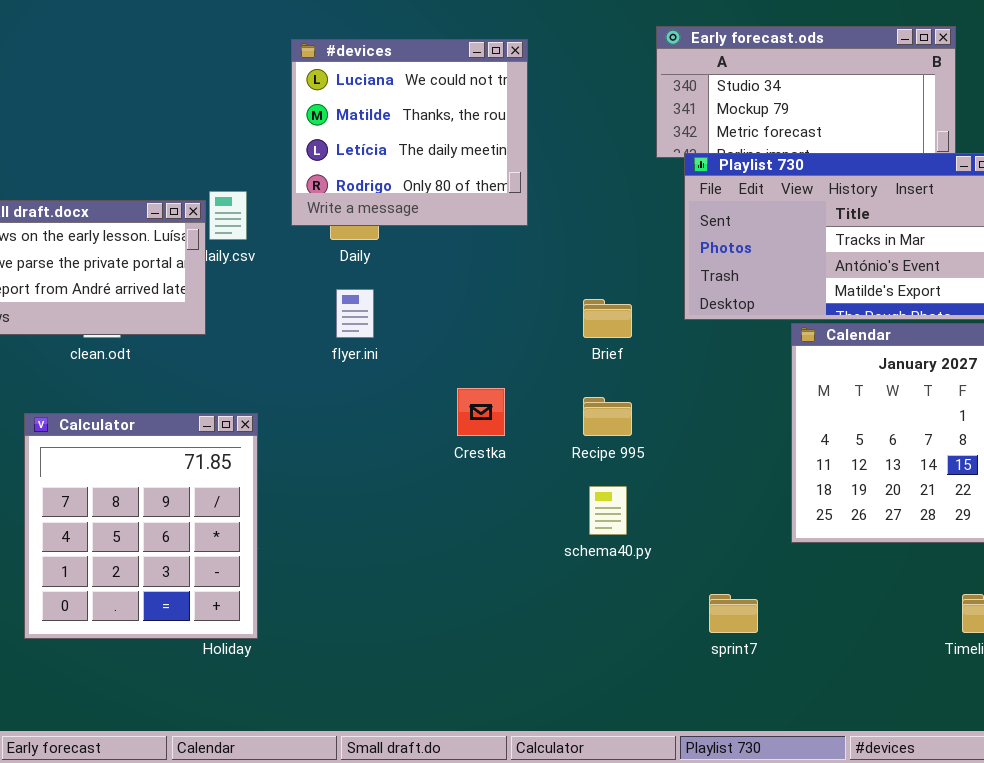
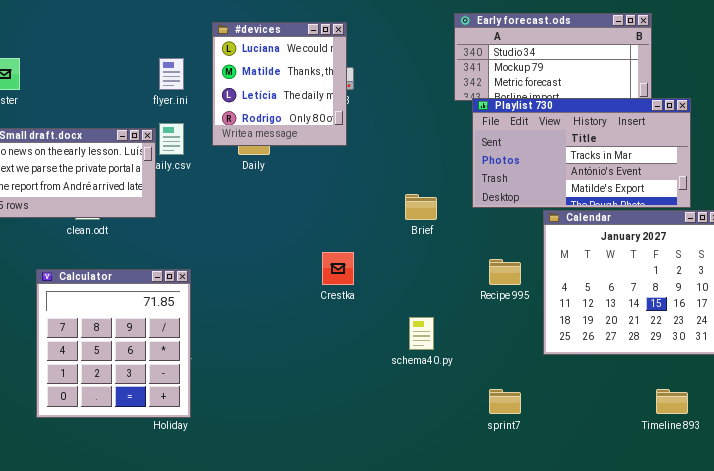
#devices: [291,39,528,226] -> [212,22,347,146], resized
flyer.ini: [336,289,374,338] -> [159,58,184,90], moved
Recipe 995: [583,397,632,436] -> [489,259,521,285], moved

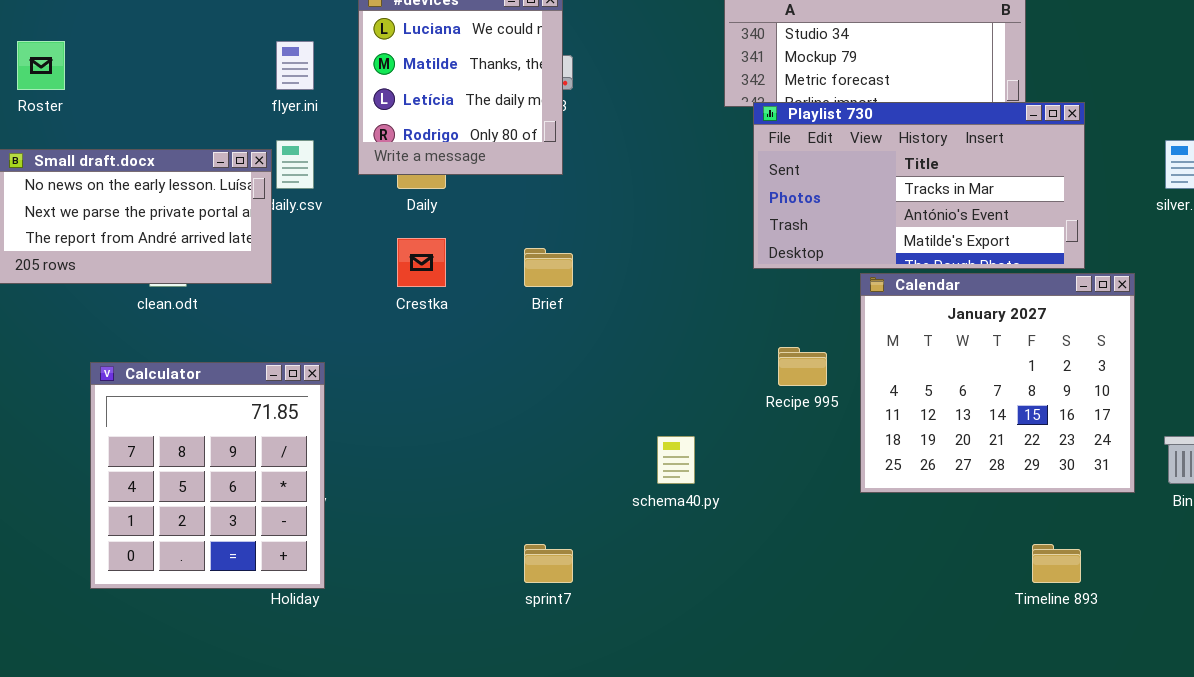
Brief: [405,194,437,220] -> [524,248,573,287], moved
Crestka: [322,252,354,285] -> [397,238,446,287], moved
sprint7: [489,389,521,414] -> [524,544,573,583], moved

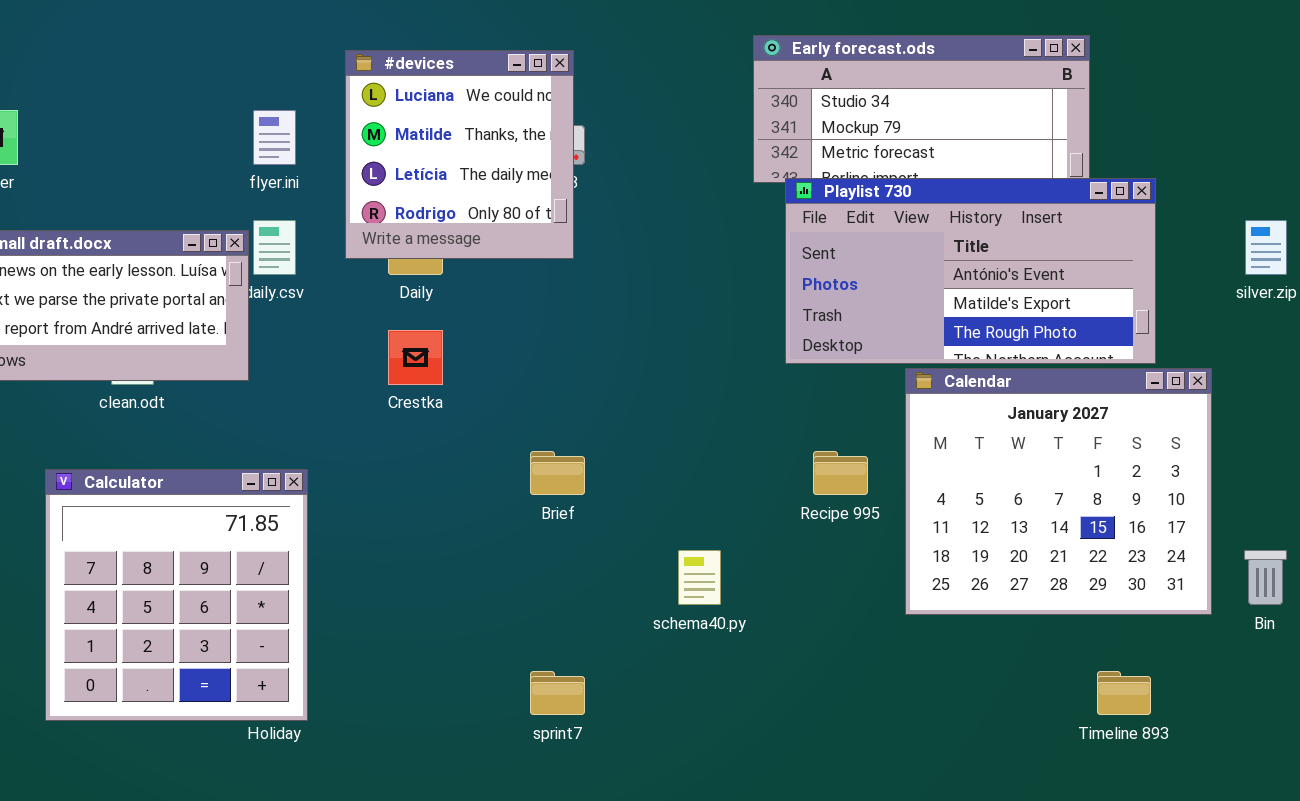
Playlist 730: [753,102,1085,269] -> [785,178,1156,364], scrolled down 1 row
Brief: [524,248,573,287] -> [530,451,585,495], moved

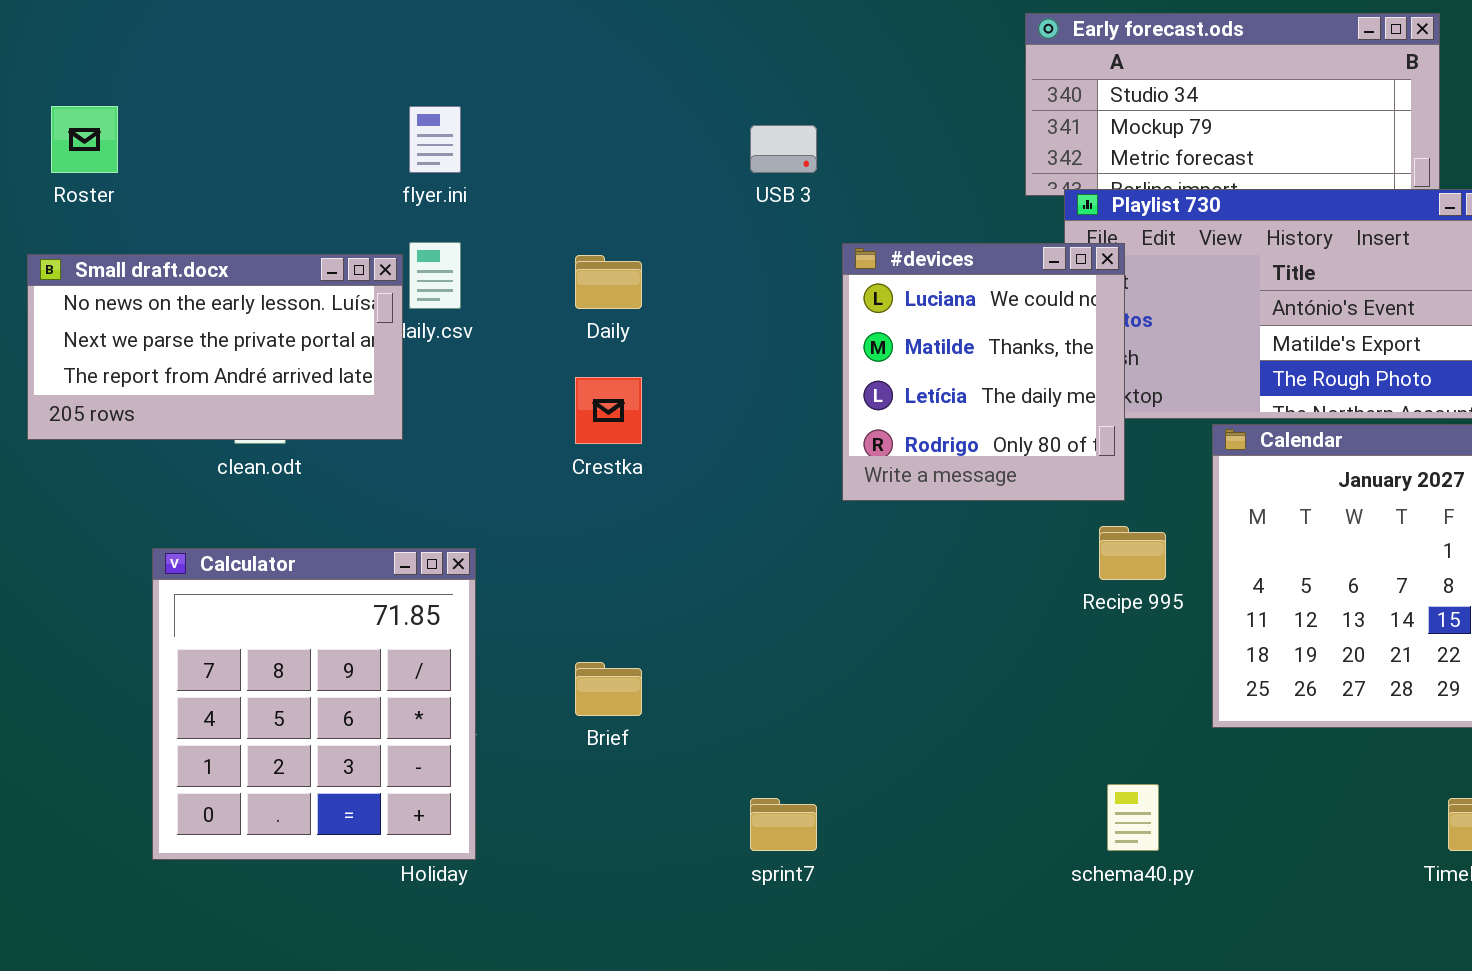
#devices: [345,50,574,259] -> [842,243,1125,501], moved
Brief: [530,451,585,495] -> [575,662,642,716], moved
schema40.py: [678,550,721,605] -> [1107,784,1159,851], moved

